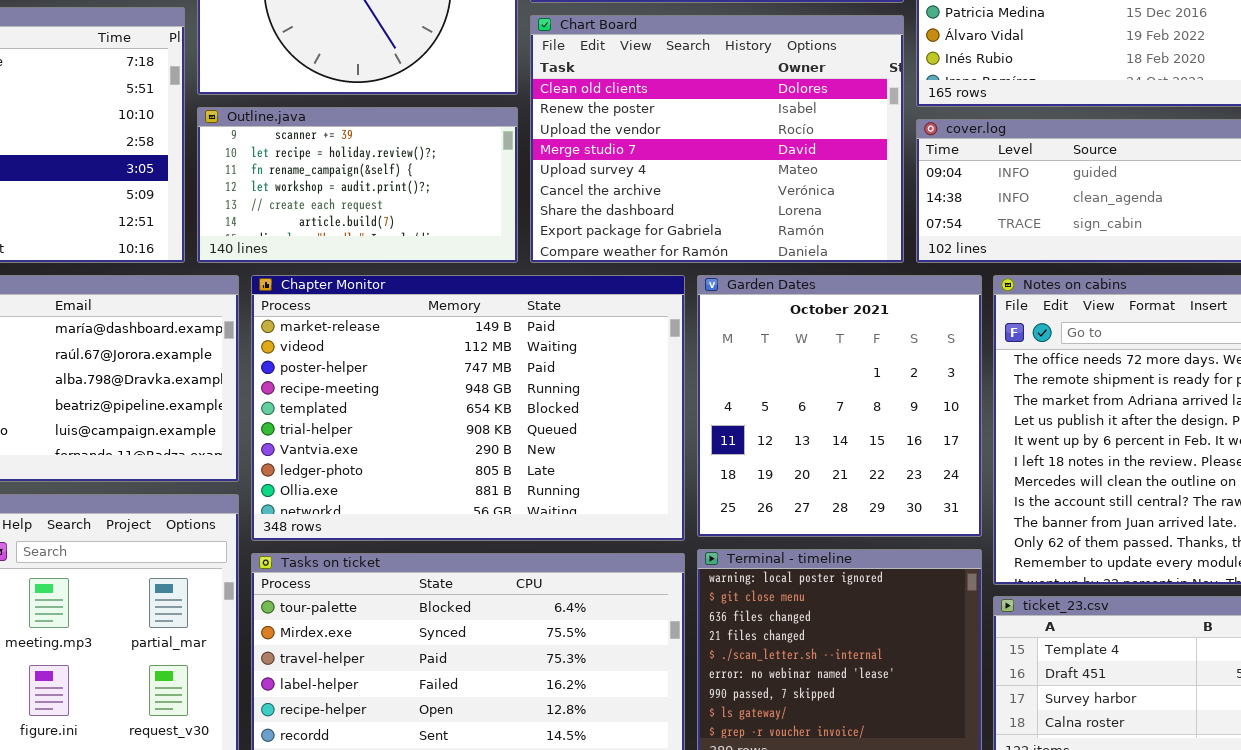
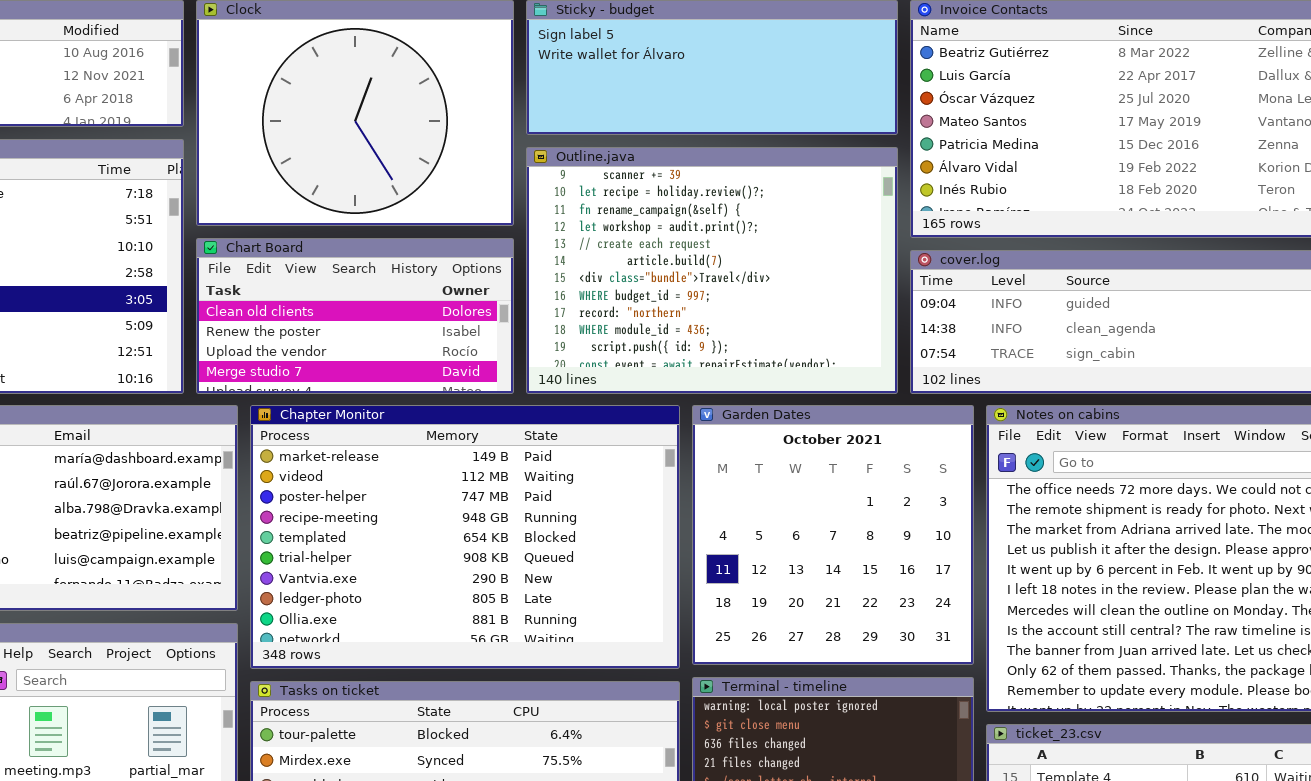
Chart Board: [530,15,904,263] -> [196,238,514,394], moved, resized
Outline.java: [197,107,518,263] -> [526,147,898,394], moved, resized

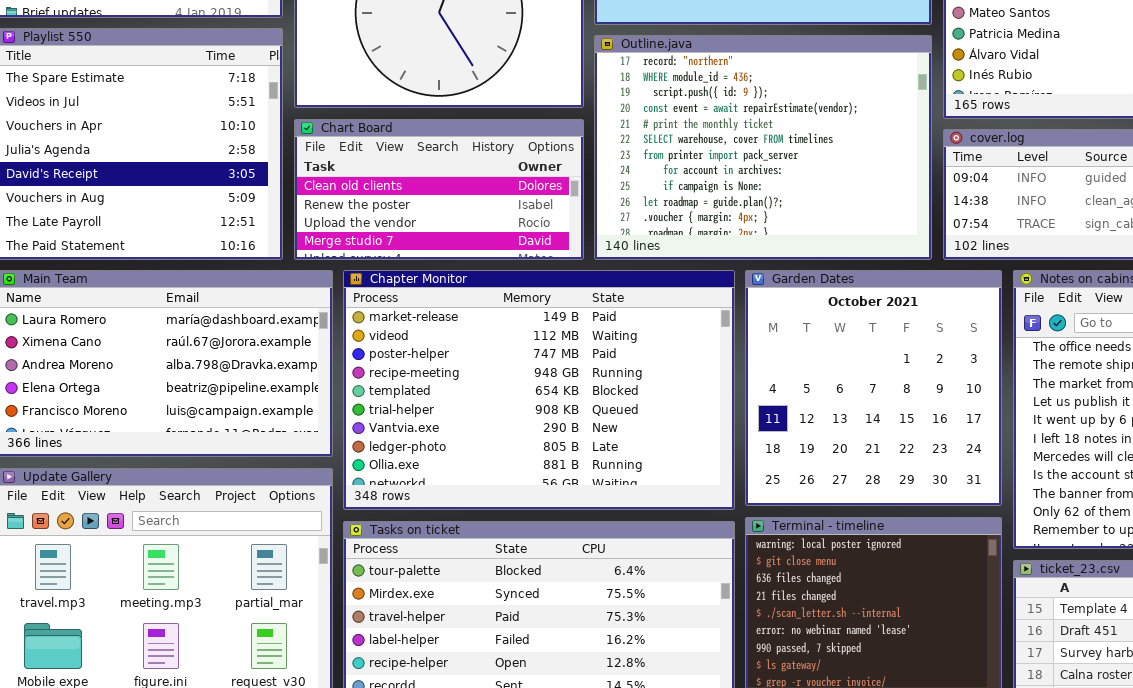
Outline.java: [526,147,898,394] -> [594,35,932,260], scrolled down 8 rows

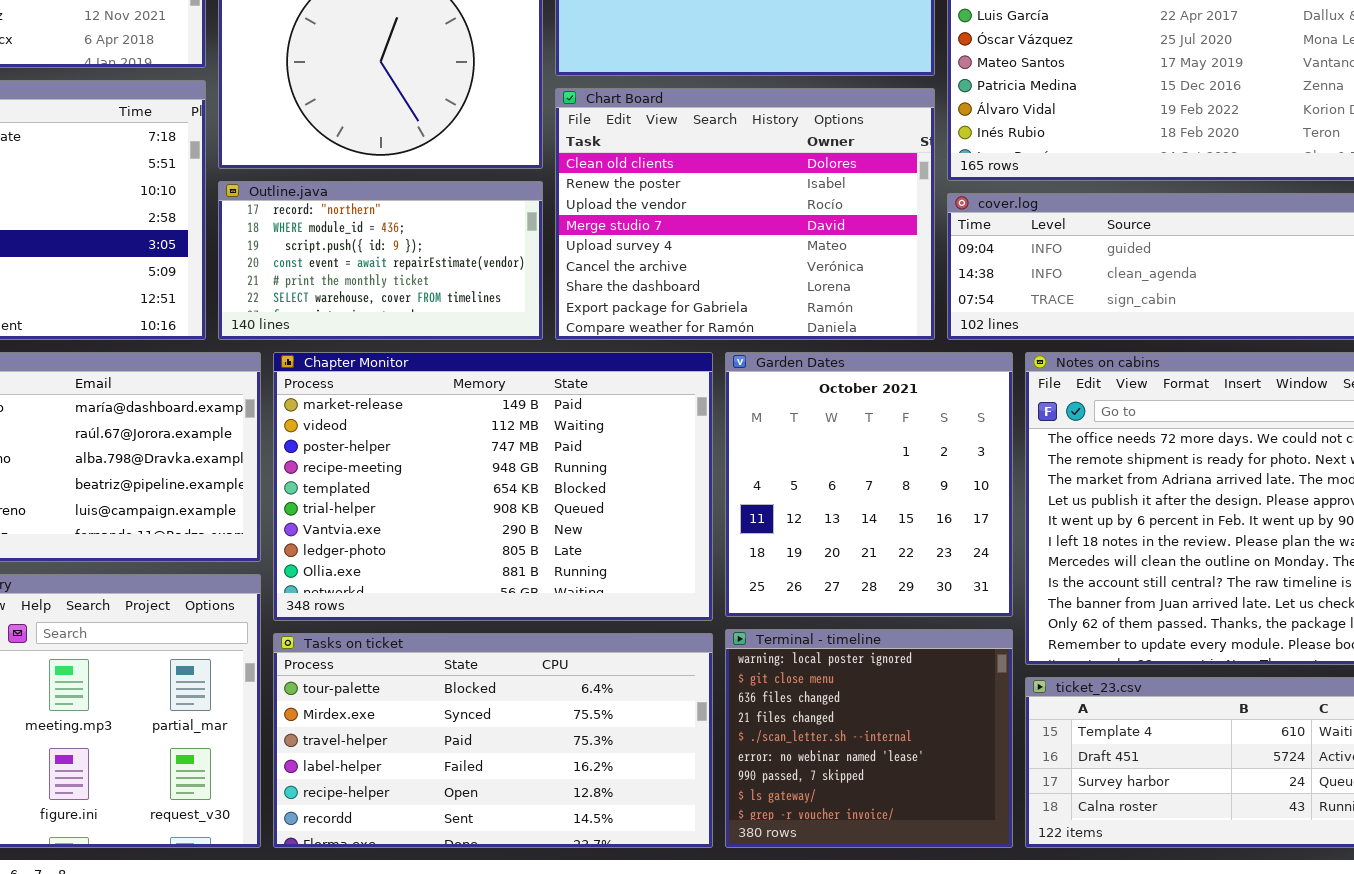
Outline.java: [594,35,932,260] -> [218,181,543,340], moved, resized
Chart Board: [294,119,584,260] -> [555,88,935,340], moved, resized

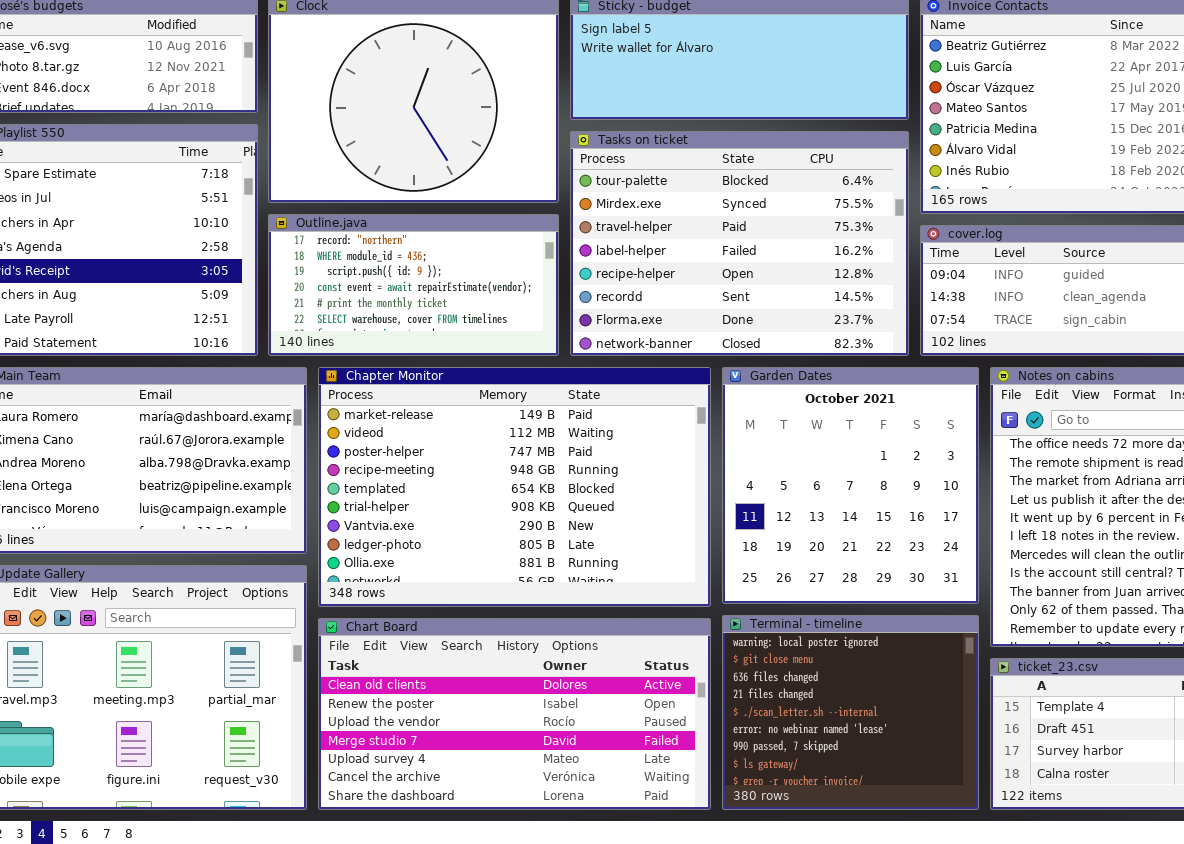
Chart Board: [555,88,935,340] -> [318,618,711,810], moved, resized
Tasks on ticket: [273,633,713,848] -> [570,131,909,356], moved, resized

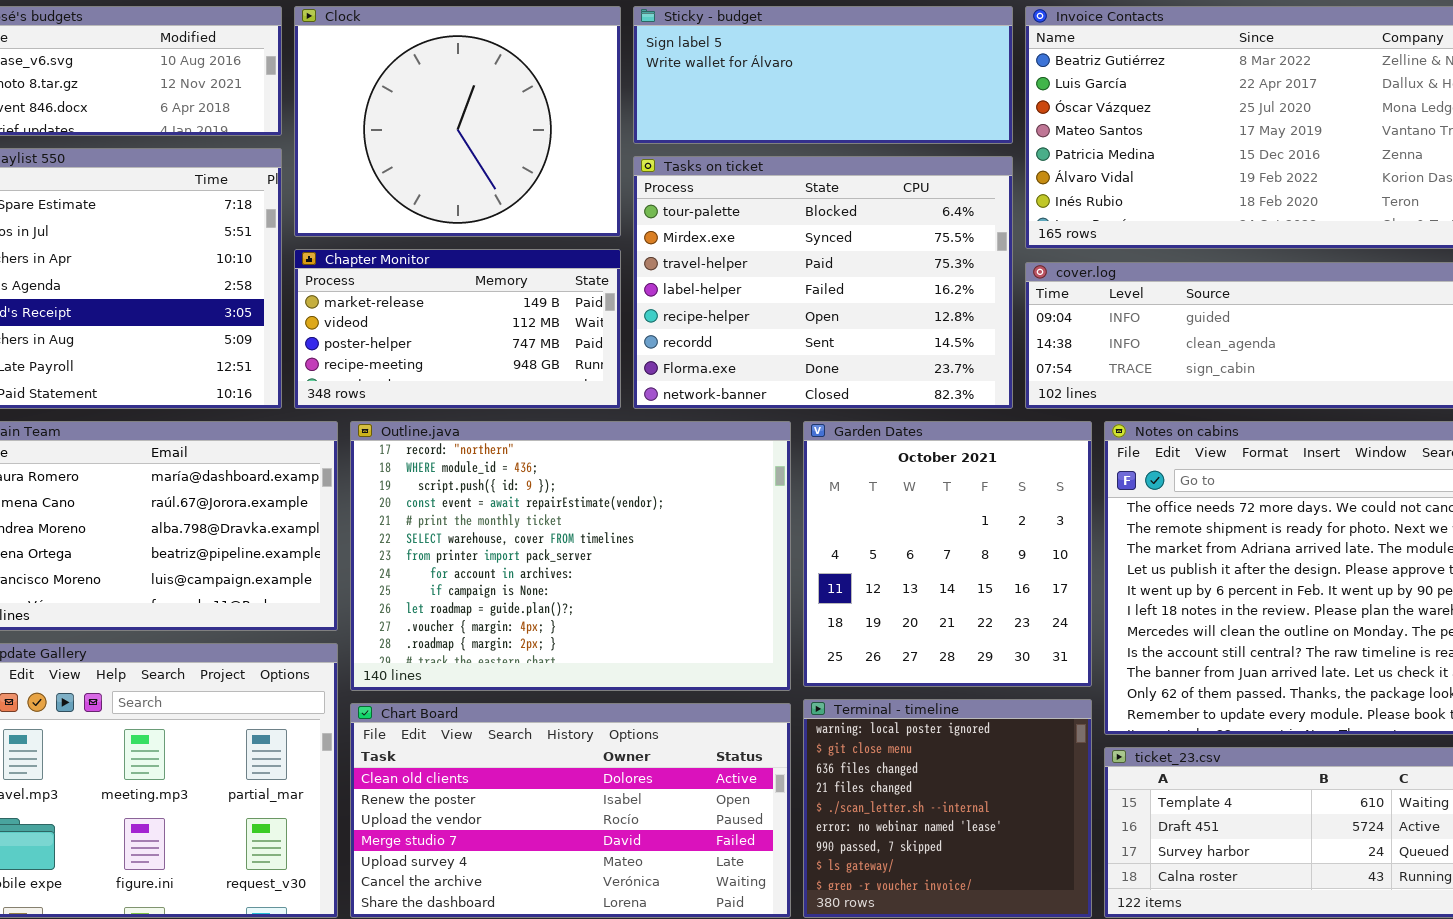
Outline.java: [268,214,559,356] -> [350,421,791,691], moved, resized
Chapter Monitor: [318,367,711,607] -> [294,249,621,409], moved, resized

